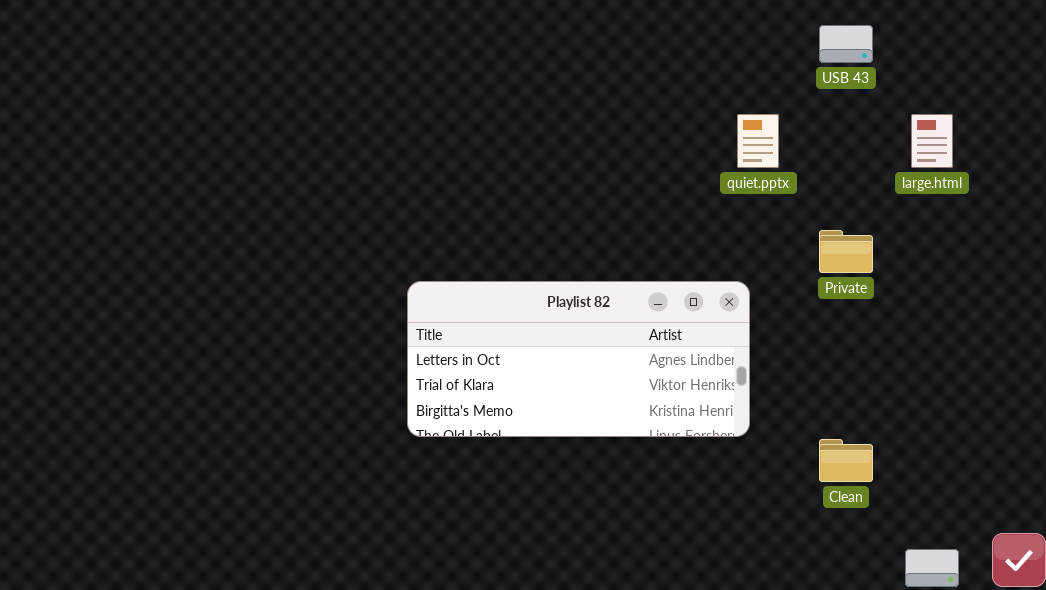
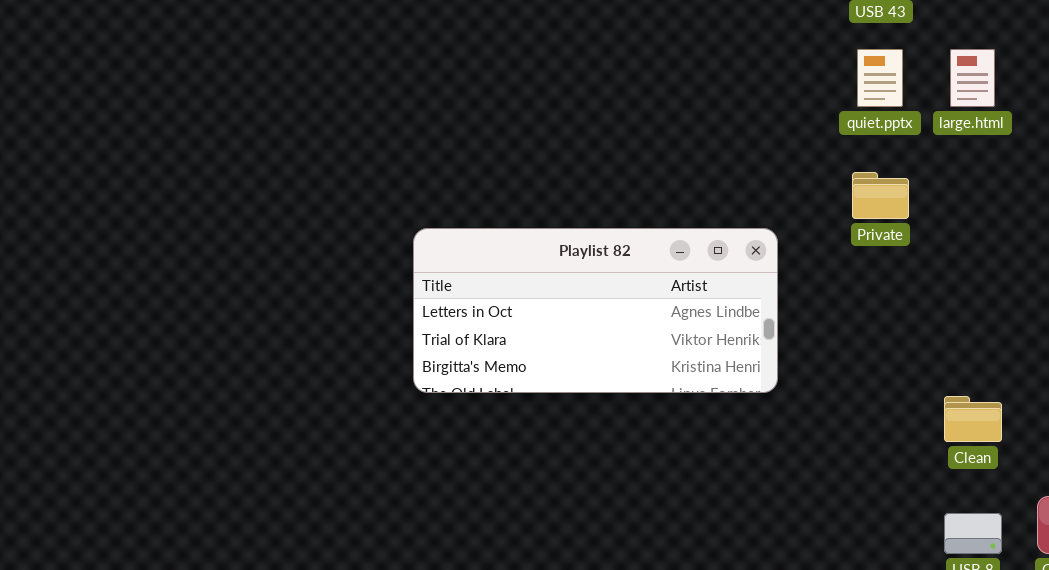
quiet.pptx: [737,114,779,168] -> [857,49,903,107], moved
Clean: [819,439,873,482] -> [944,396,1002,442], moved

